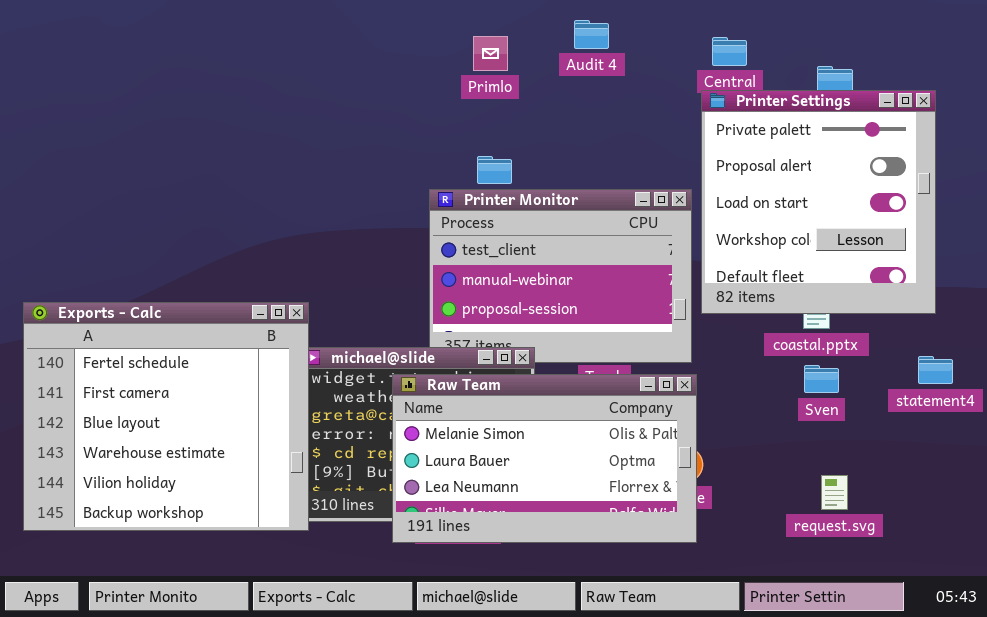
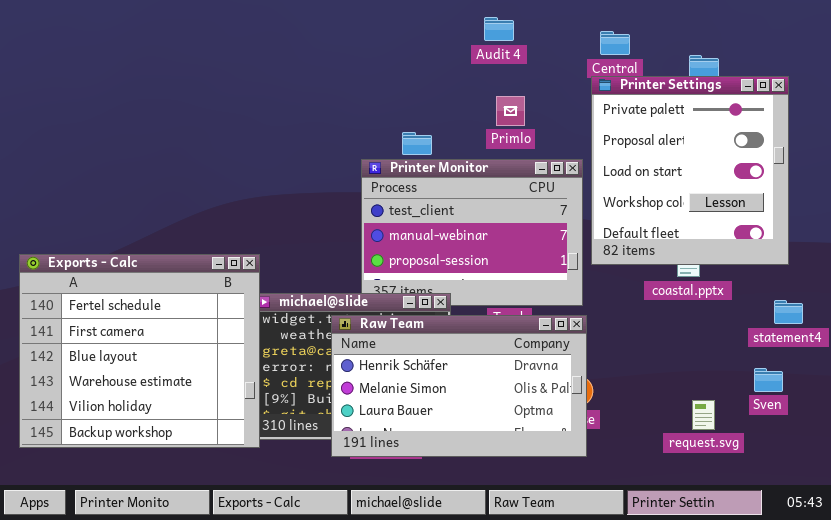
Primlo: [473,36,508,71] -> [496,96,525,126], moved
Sven: [804,365,839,393] -> [754,368,783,392], moved
Raw Team: [392,374,697,543] -> [331,315,587,457], scrolled up 1 row

